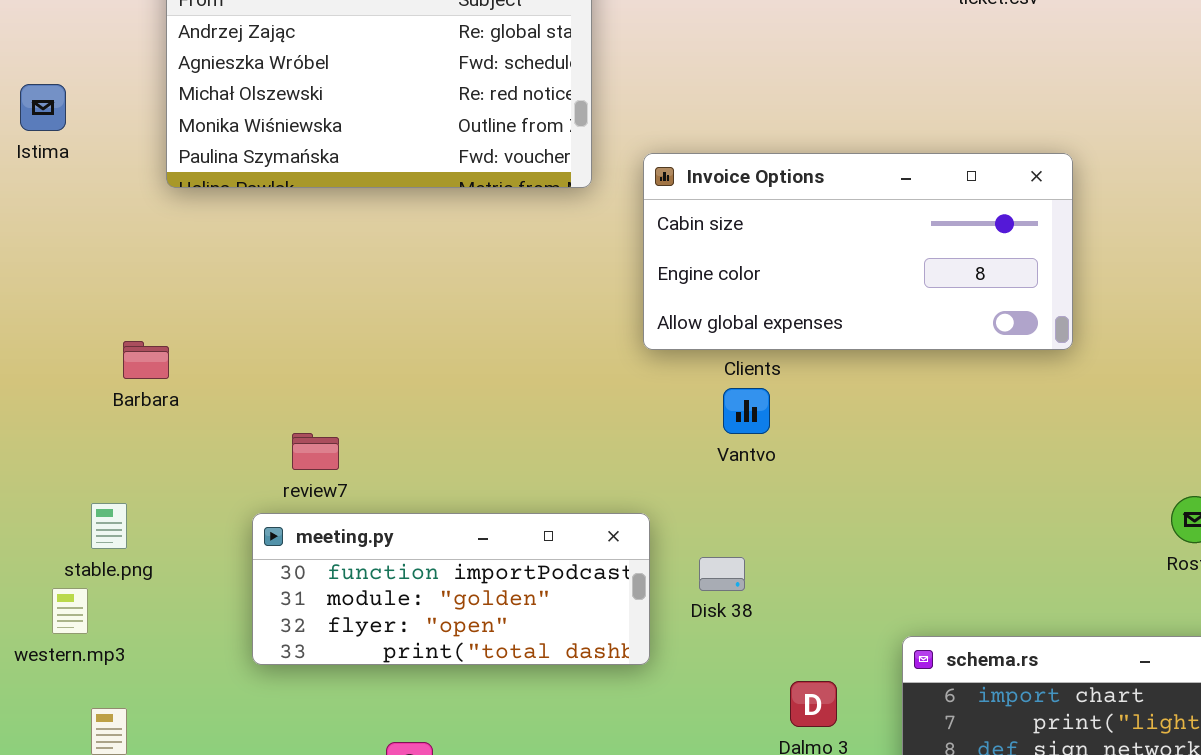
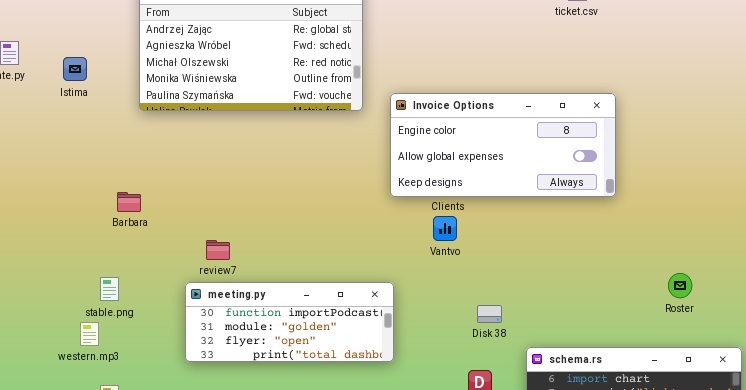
Invoice Options: [643,153,1073,350] -> [390,93,616,197], scrolled down 1 row
Disk 38: [699,557,745,591] -> [477,305,502,323], moved

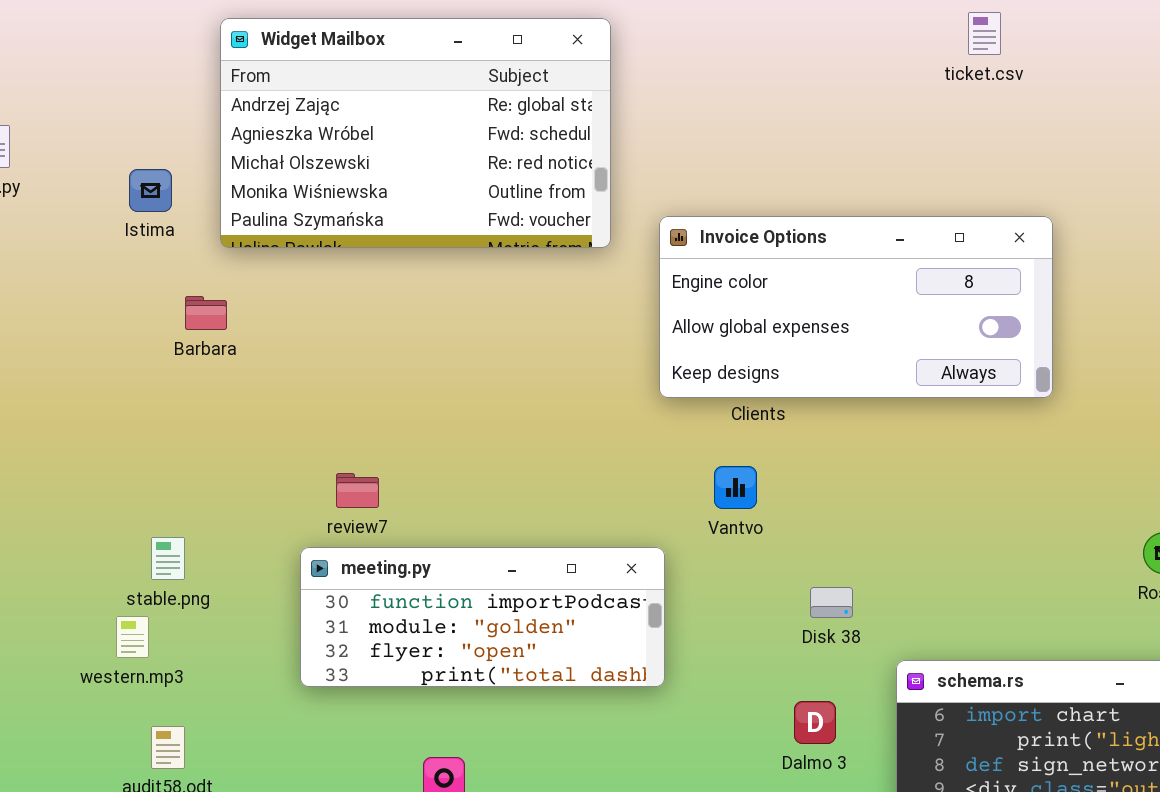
Istima: [63,57,87,81] -> [129,169,172,212], moved
Barbara: [117,192,141,212] -> [185,296,227,330], moved
Vantvo: [433,216,457,241] -> [714,466,757,509], moved

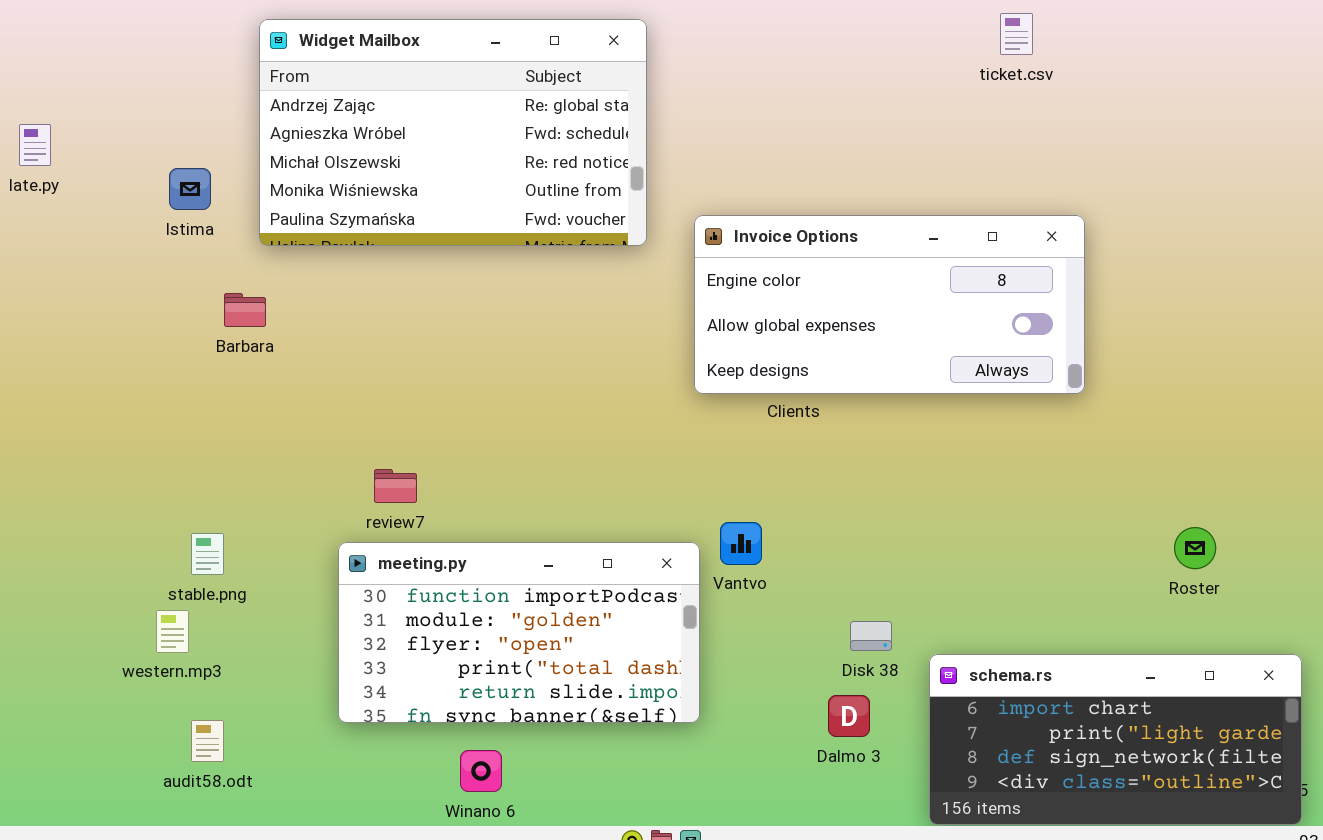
Vantvo: [714,466,757,509] -> [720,522,762,565], moved
meeting.py: [300,547,665,687] -> [338,542,700,723], resized
Disk 38: [810,587,853,618] -> [850,621,892,651], moved

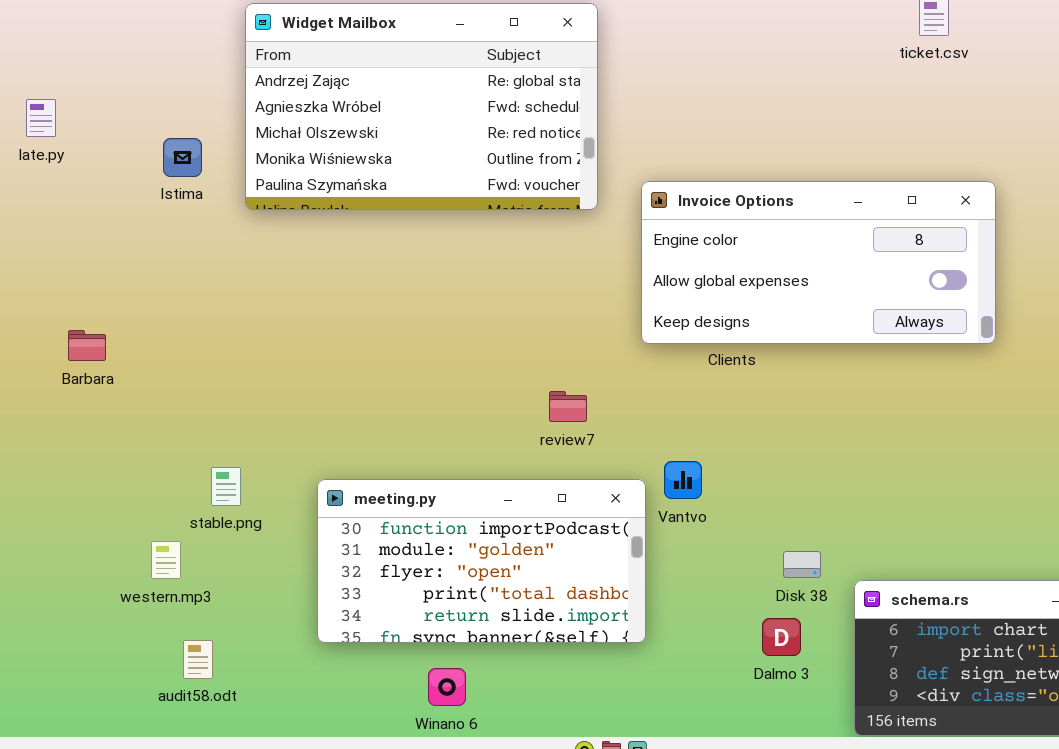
Barbara: [224,293,266,327] -> [68,330,106,361], moved
review7: [374,469,417,503] -> [549,391,587,422], moved
stable.png: [191,533,224,575] -> [211,467,241,506], moved

